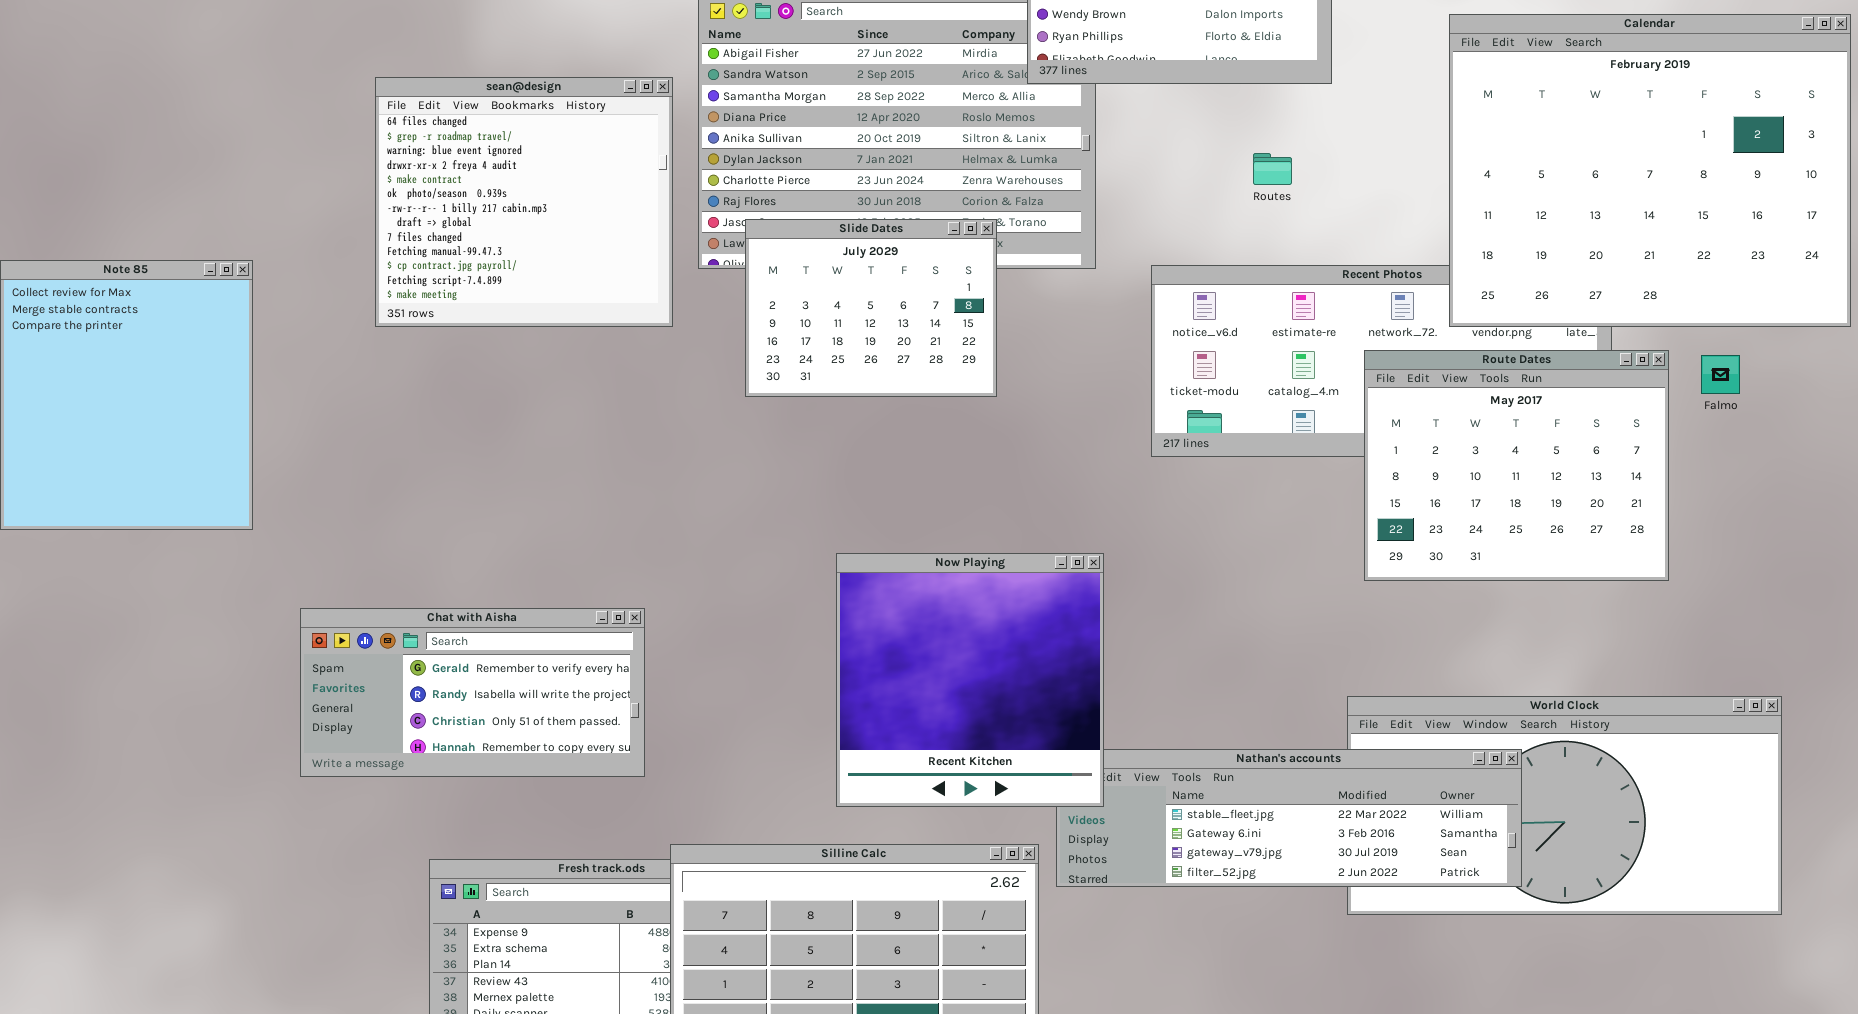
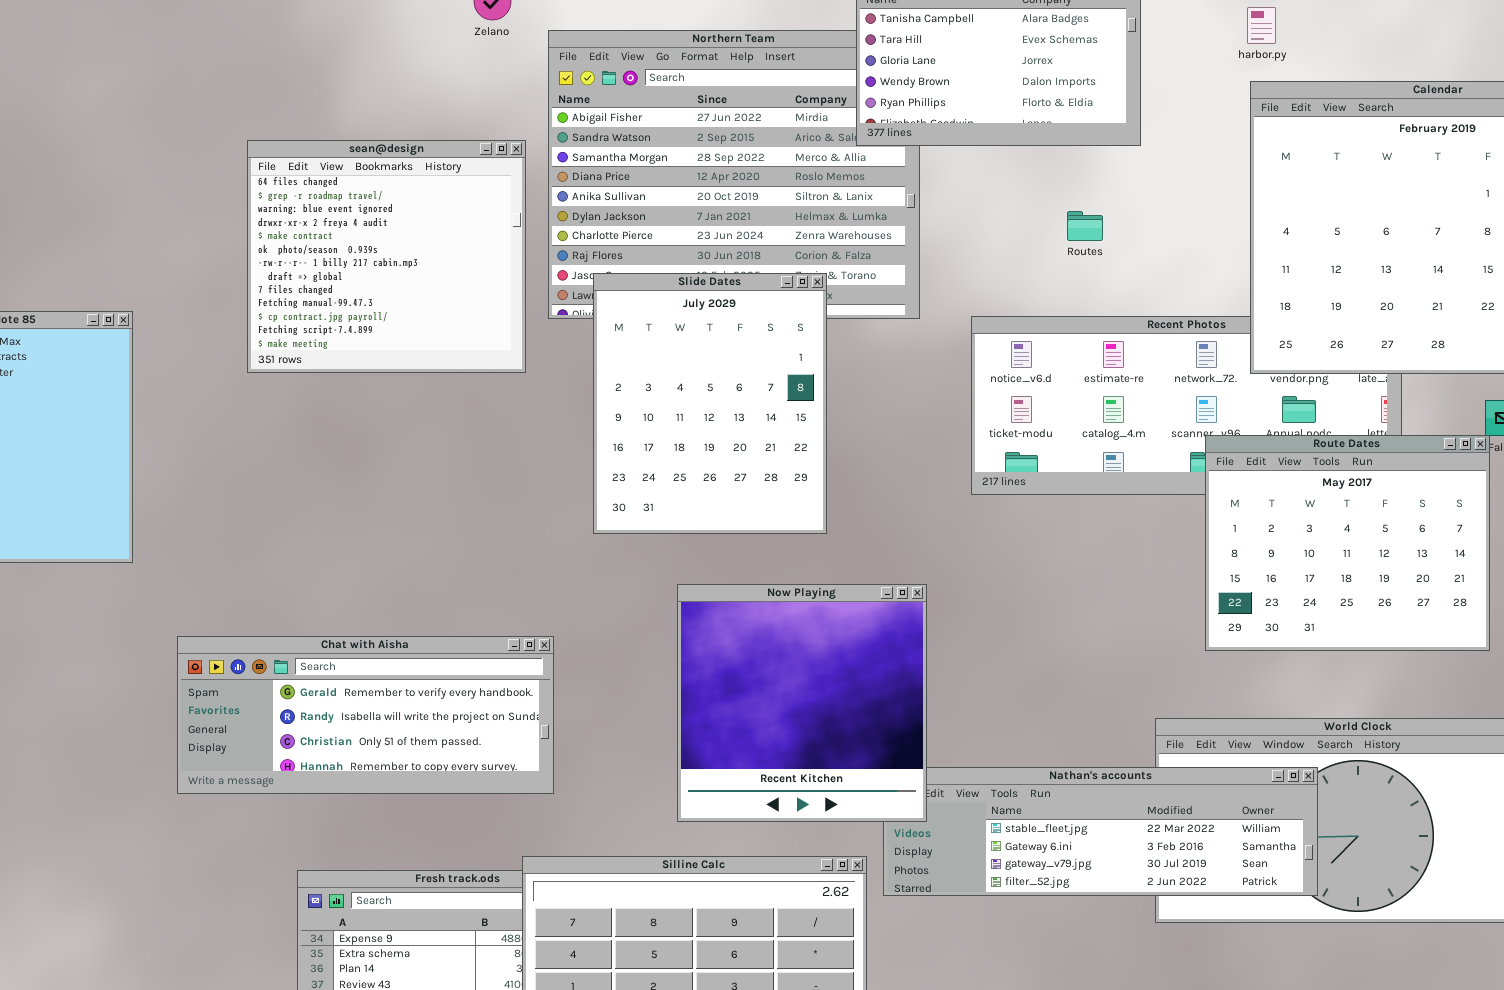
Slide Dates: [745,219,997,397] -> [593,273,827,534], resized
Route Dates: [1364,350,1669,581] -> [1205,435,1490,651], moved
Chat with Aisha: [300,608,645,777] -> [177,636,554,794], resized

